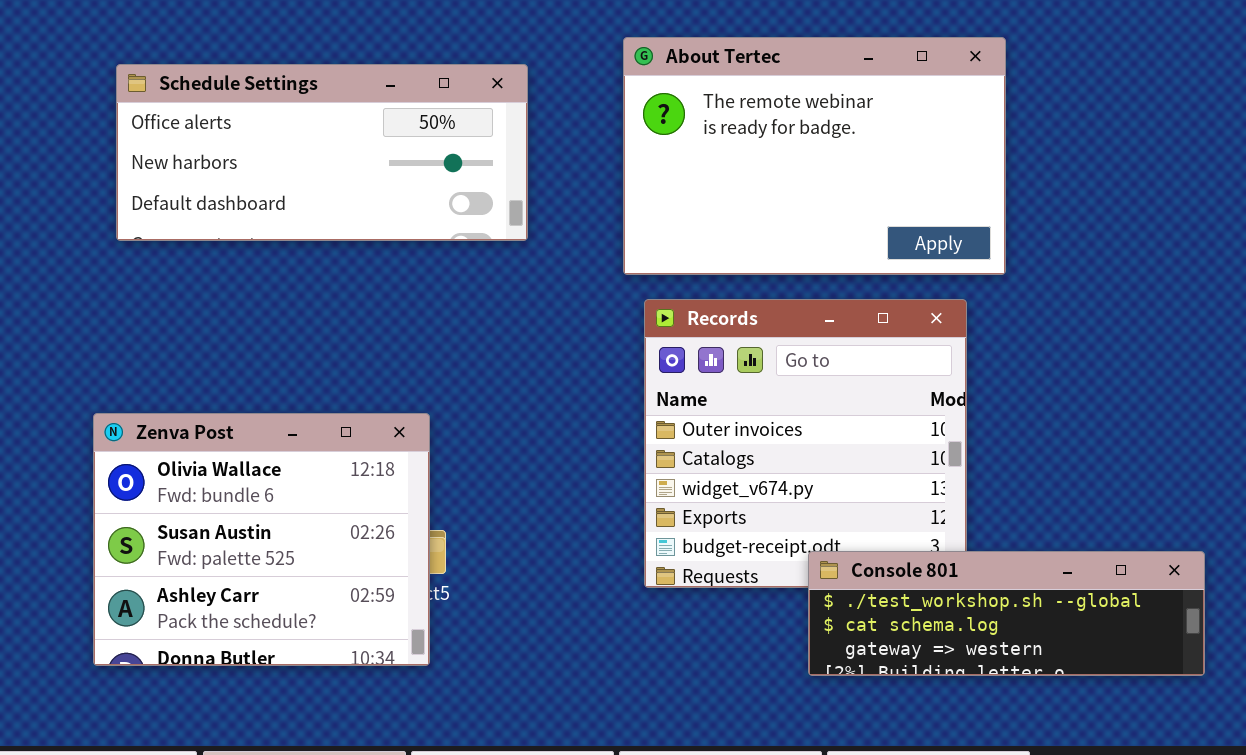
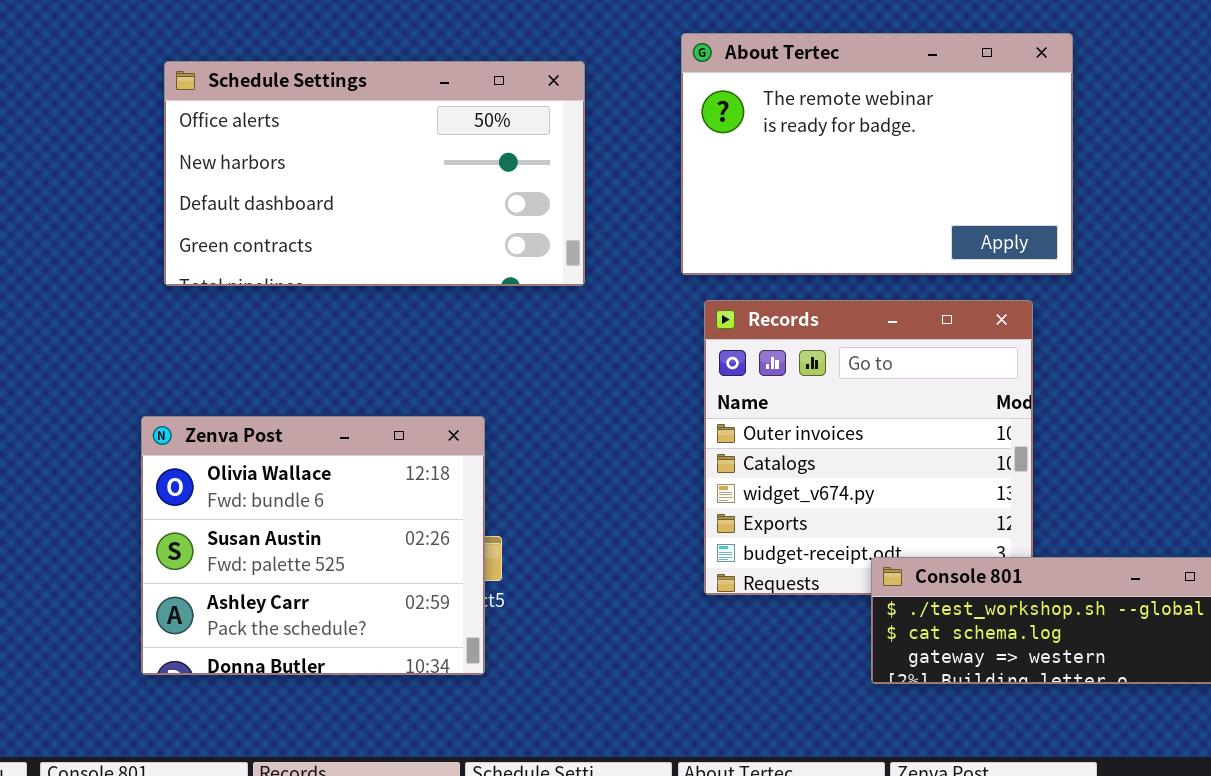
Schedule Settings: [116,64,528,241] -> [164,61,585,286], resized

